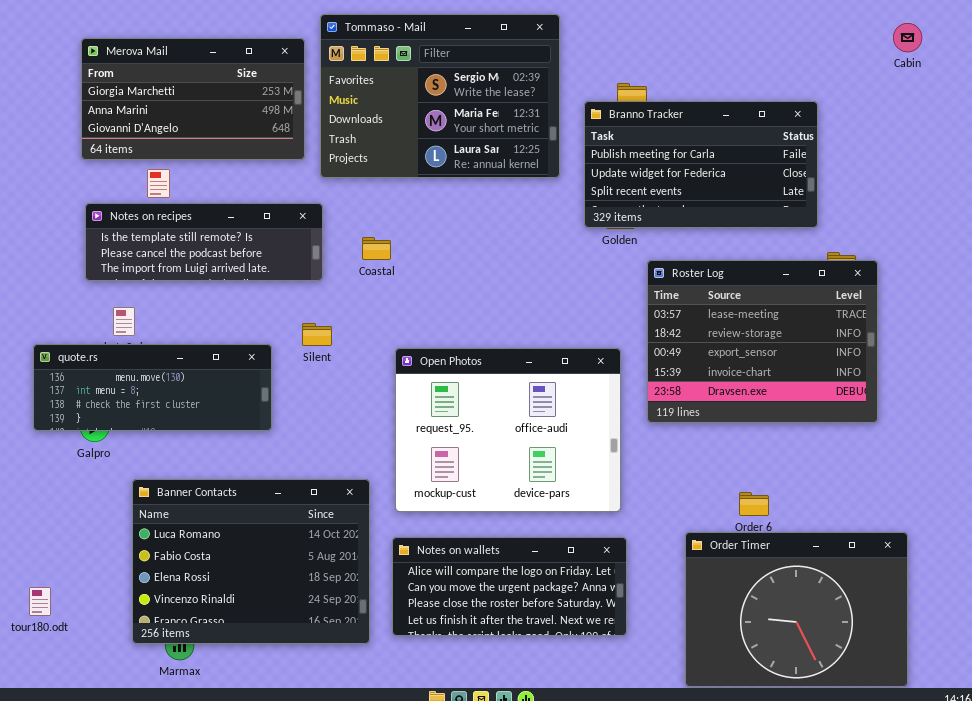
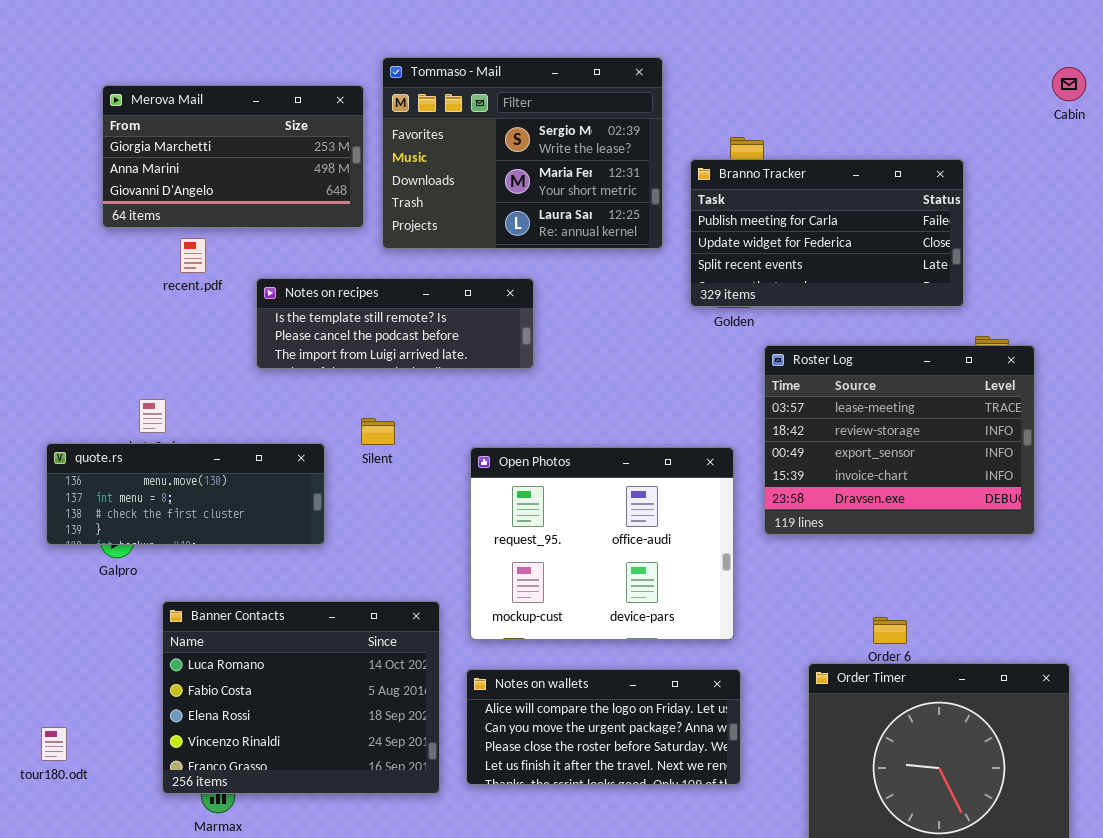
Notes on recipes: [85,203,323,281] -> [256,278,534,369], moved

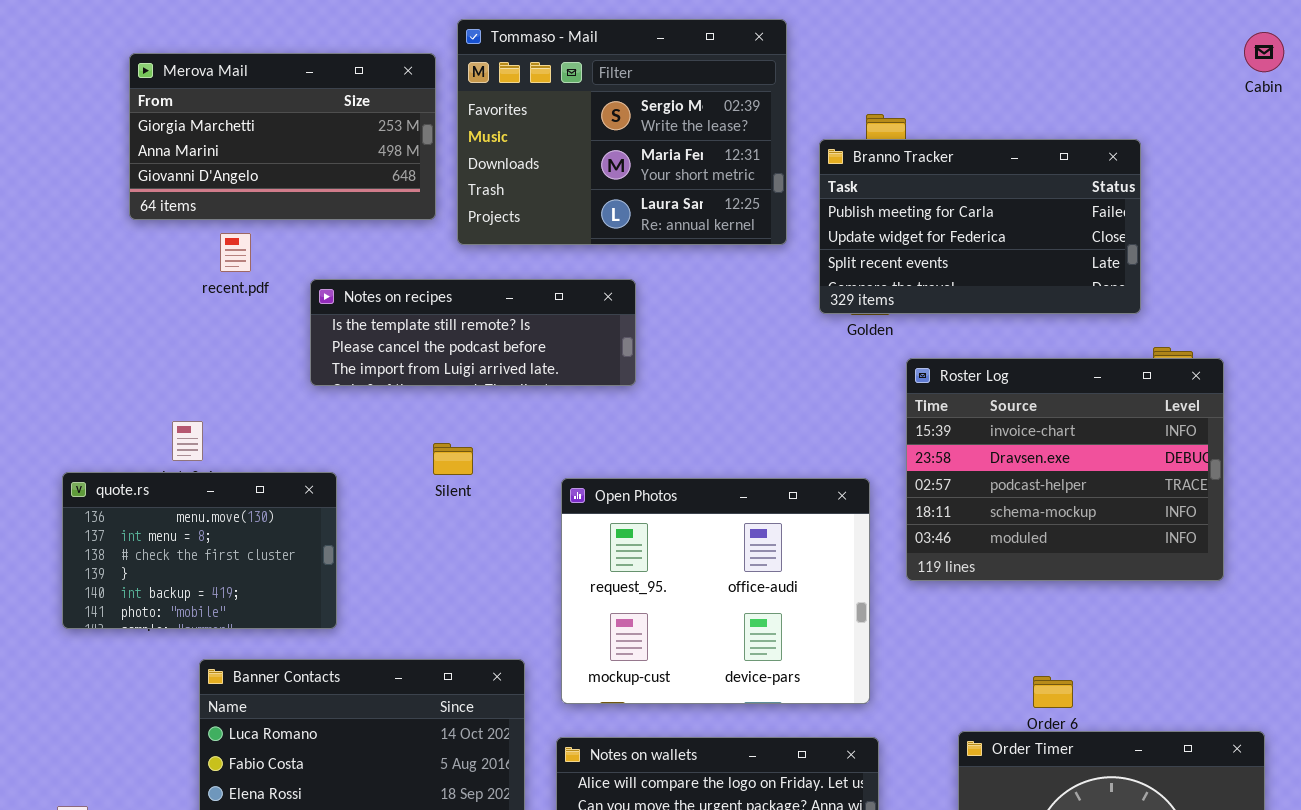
Roster Log: [764,345,1035,535] -> [906,358,1224,581], scrolled down 3 rows
quote.rs: [46,443,325,545] -> [62,472,337,629], resized

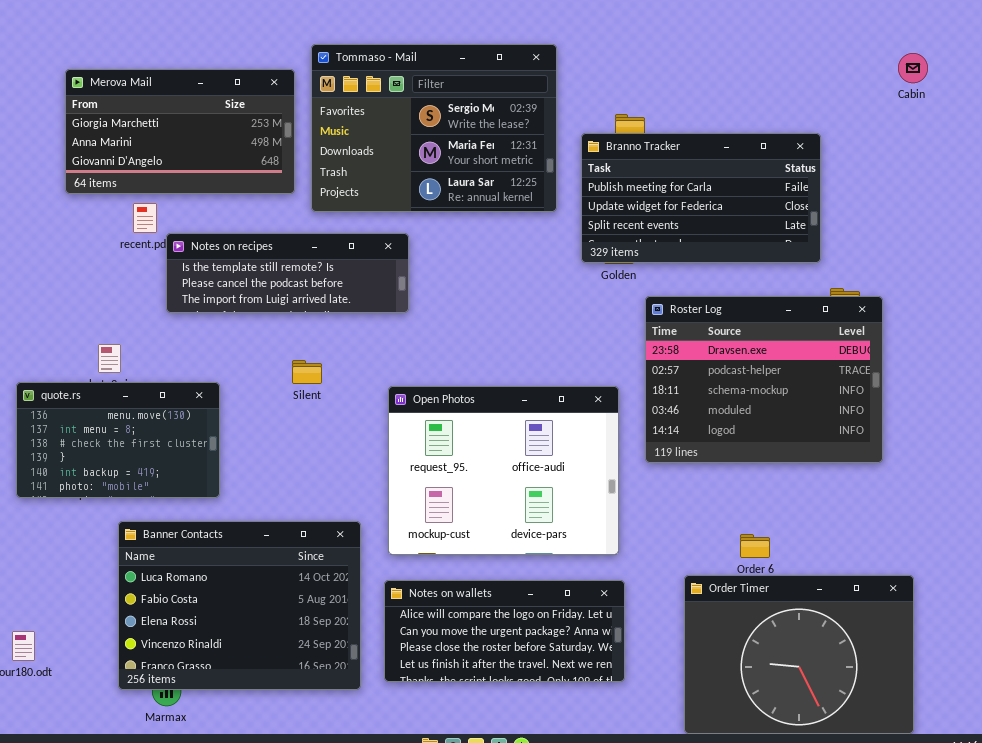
Notes on recipes: [310,279,636,386] -> [166,233,409,313], moved
Roster Log: [906,358,1224,581] -> [645,296,883,463], scrolled down 1 row

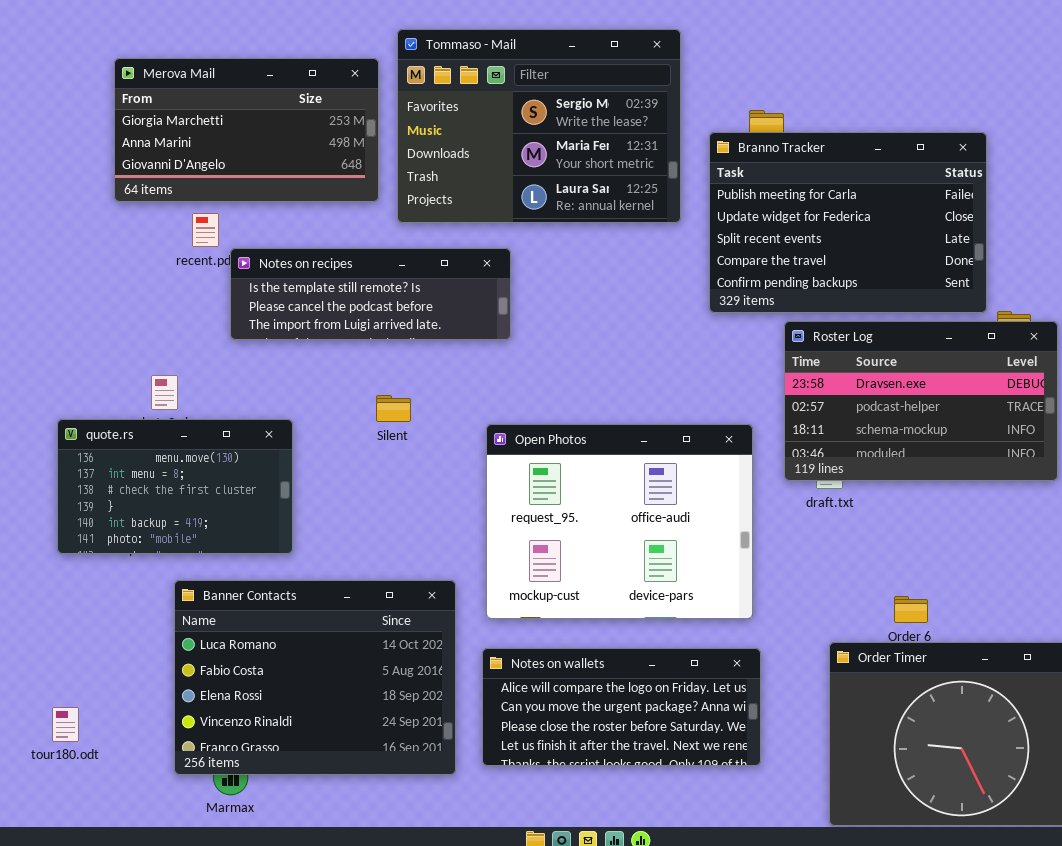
Branno Tracker: [581,133,821,263] -> [709,132,987,313], resized
Roster Log: [645,296,883,463] -> [784,321,1058,481], resized

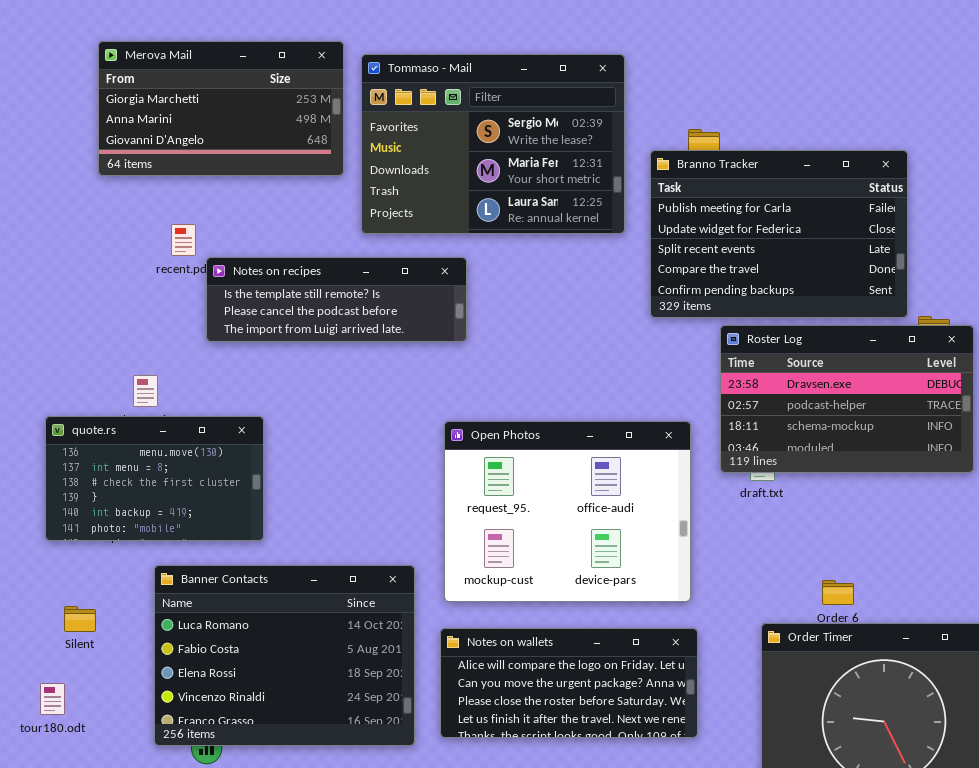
Merova Mail: [114,58,379,202] -> [98,41,344,176], moved
Silent: [376,395,411,422] -> [64,606,96,632], moved

